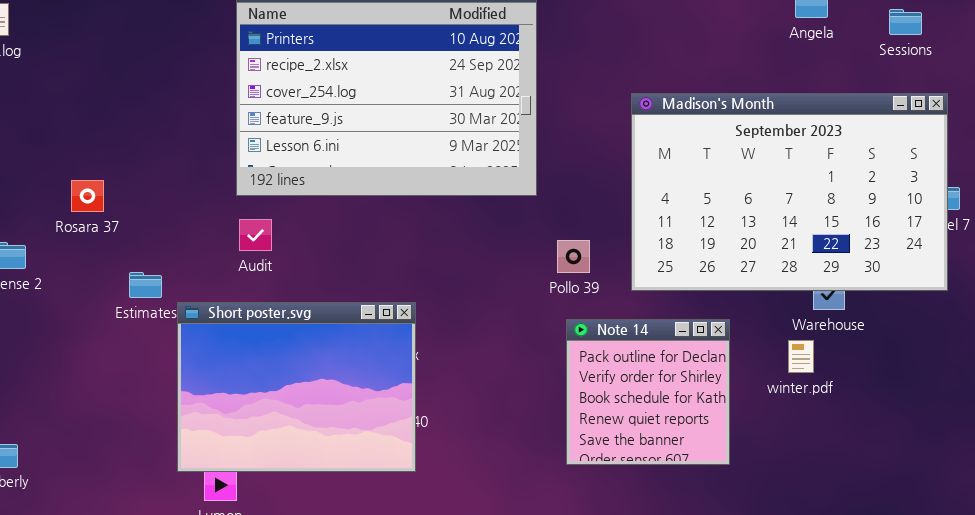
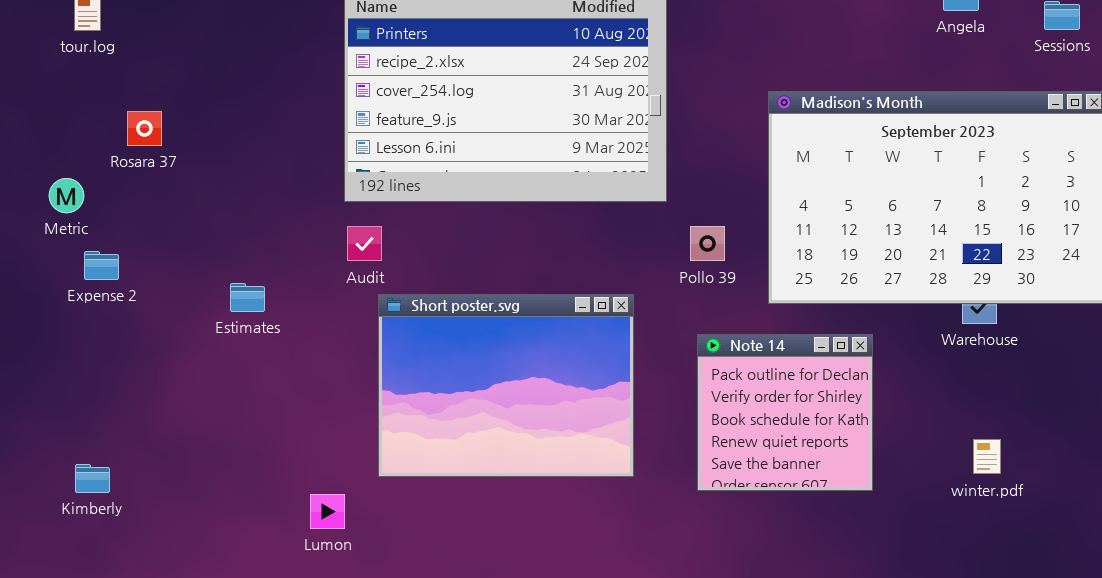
Rosara 37: [71,180,104,212] -> [127,111,162,146], moved
Pollo 39: [557,240,590,273] -> [690,226,725,261], moved
Short poster.svg: [177,302,416,472] -> [378,294,634,477], moved
winter.pdf: [788,340,814,373] -> [973,439,1001,474], moved

